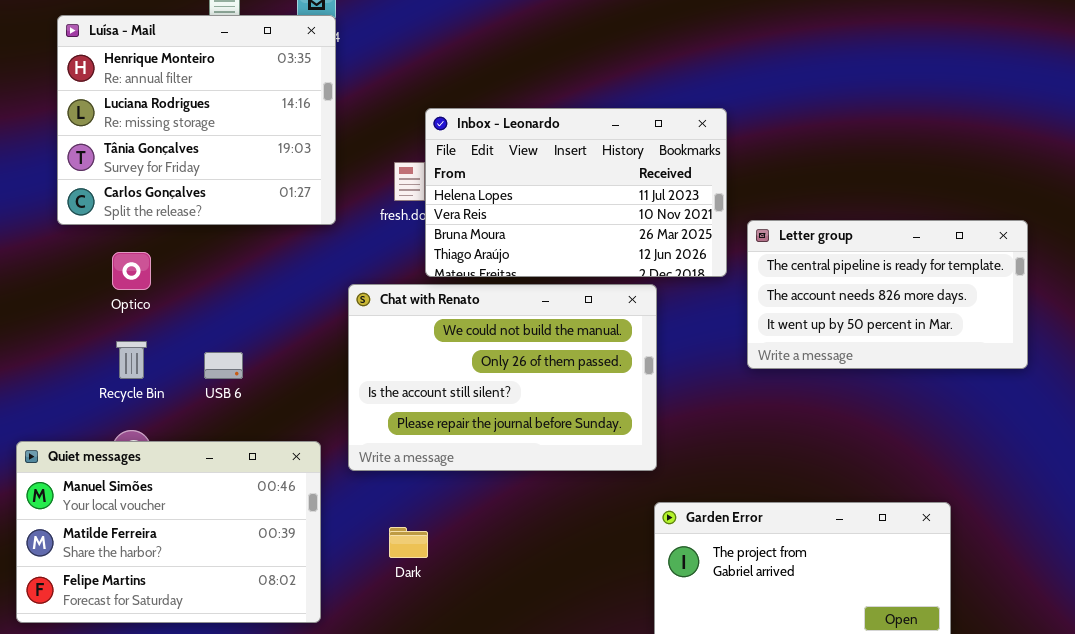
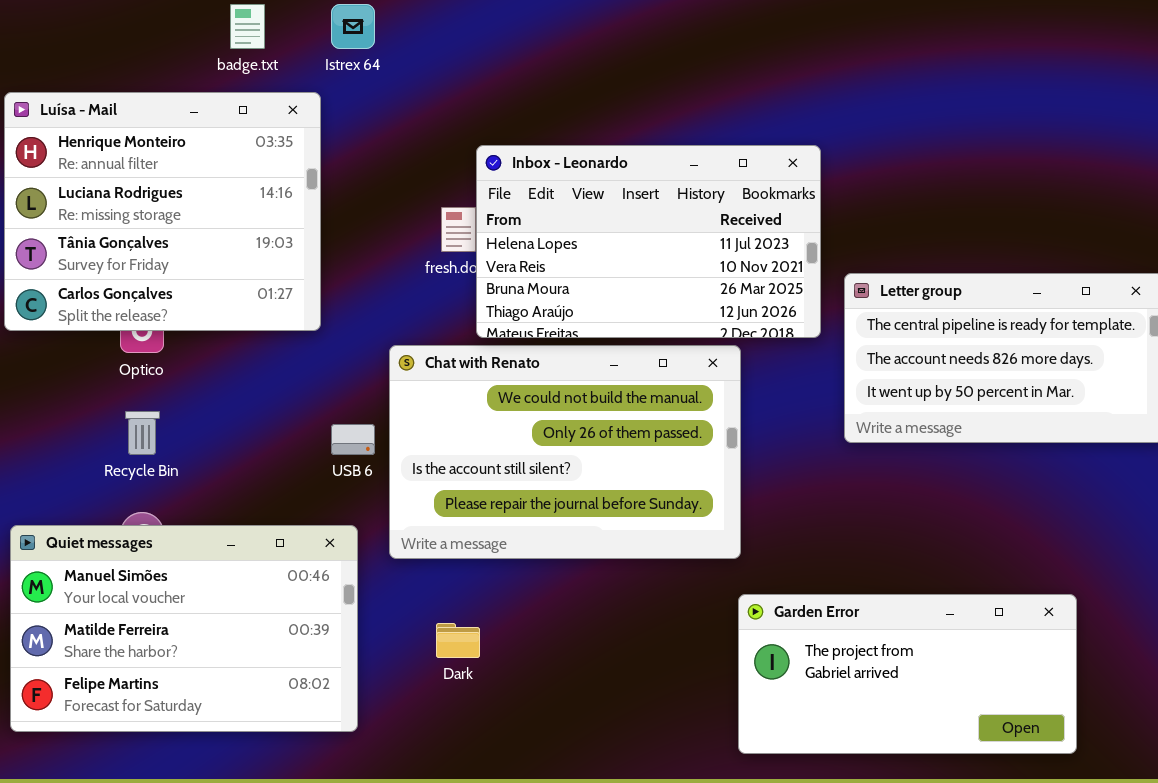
Luísa - Mail: [57,15,336,225] -> [4,92,321,331], moved
USB 6: [204,352,243,379] -> [331,424,375,455], moved

